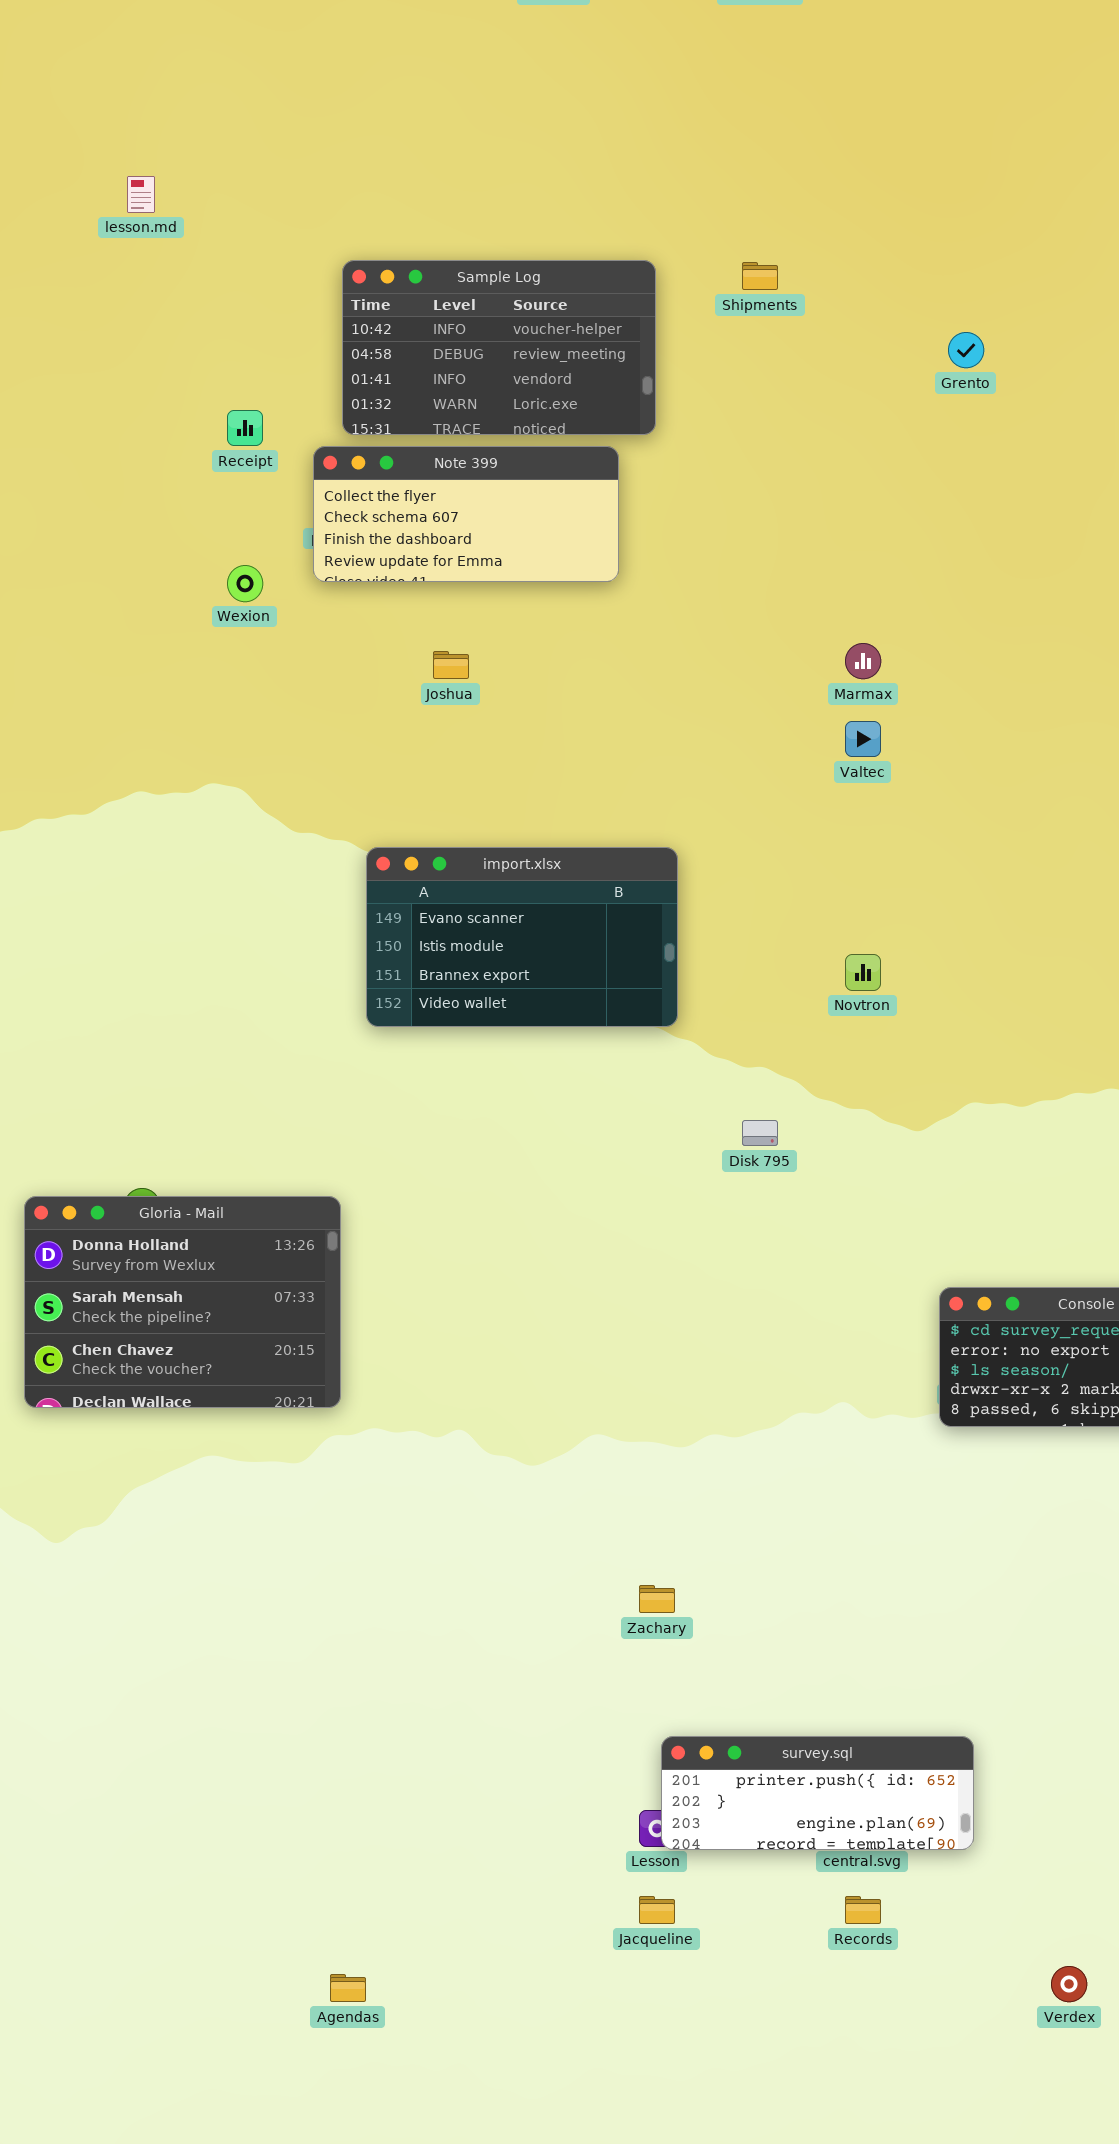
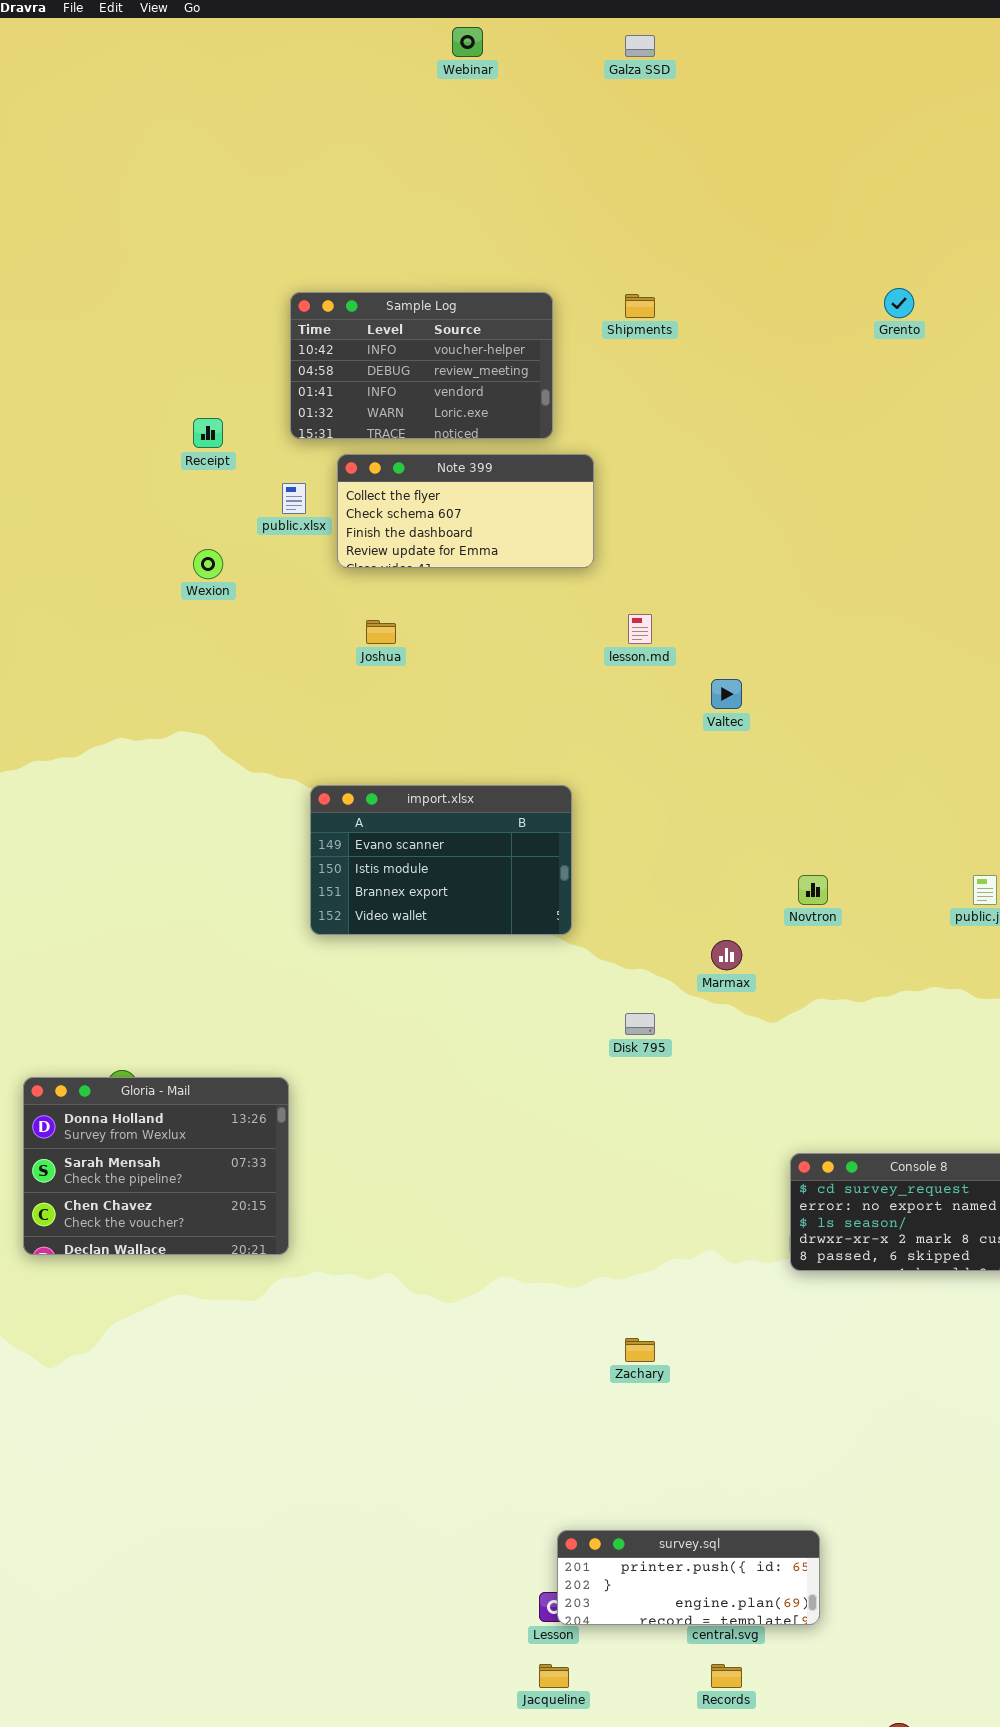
lesson.md: [127,176,155,213] -> [628,614,652,644], moved
Grento: [948,332,984,368] -> [884,288,914,318], moved
Note 399: [313,446,619,582] -> [337,454,594,568], moved
Marmax: [845,643,881,679] -> [711,940,742,970], moved
Novtron: [845,954,881,991] -> [798,875,828,905], moved
Zachary: [639,1585,675,1613] -> [625,1338,655,1362], moved

